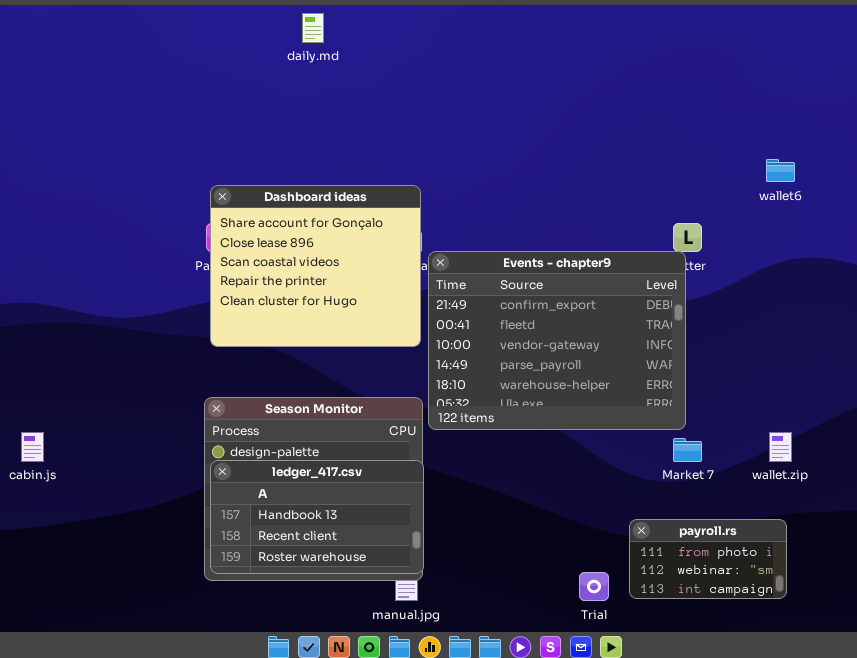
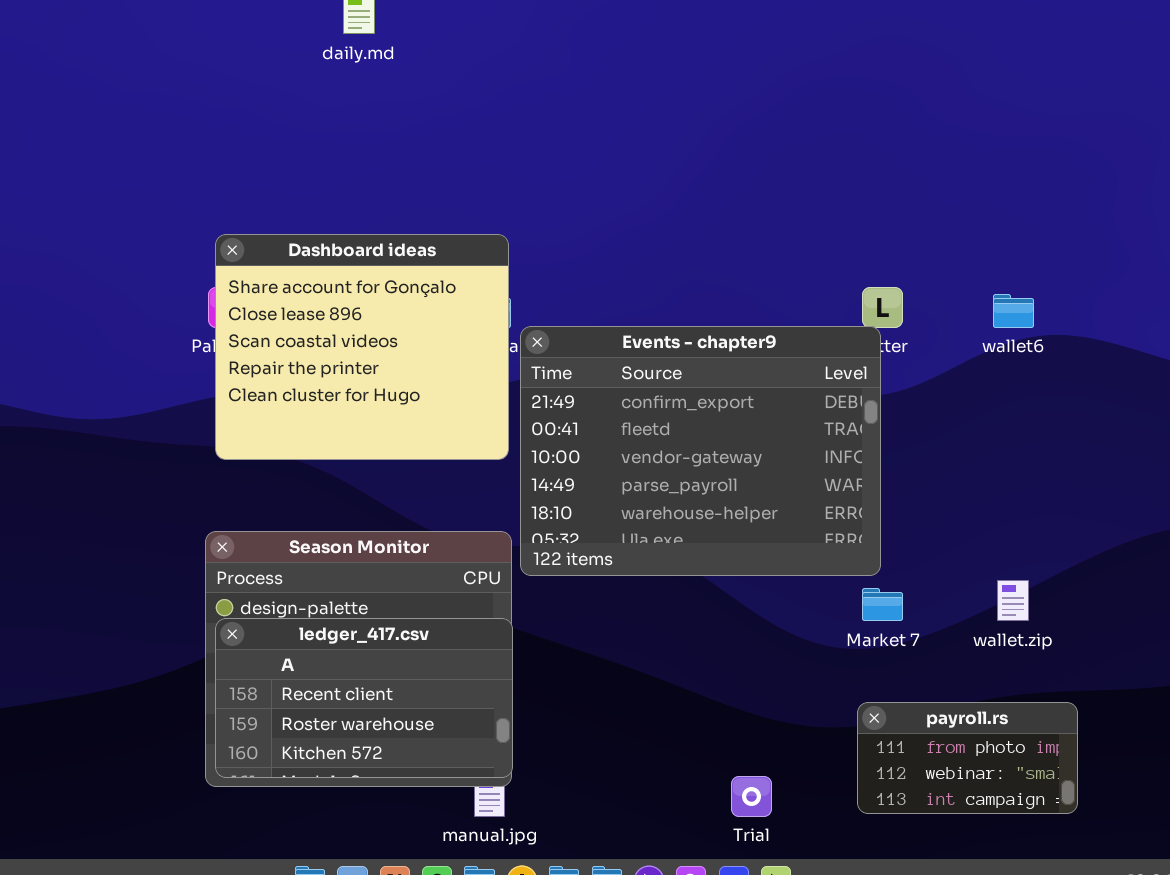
wallet6: [766,159,795,182] -> [993,294,1034,328], moved
ledger_417.csv: [210,460,424,574] -> [215,618,513,778], scrolled down 1 row
payroll.rs: [629,519,787,599] -> [857,702,1078,814], moved

